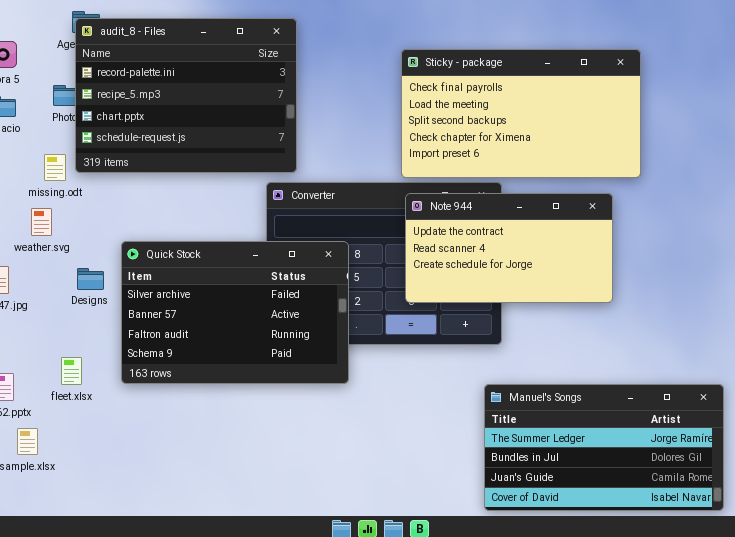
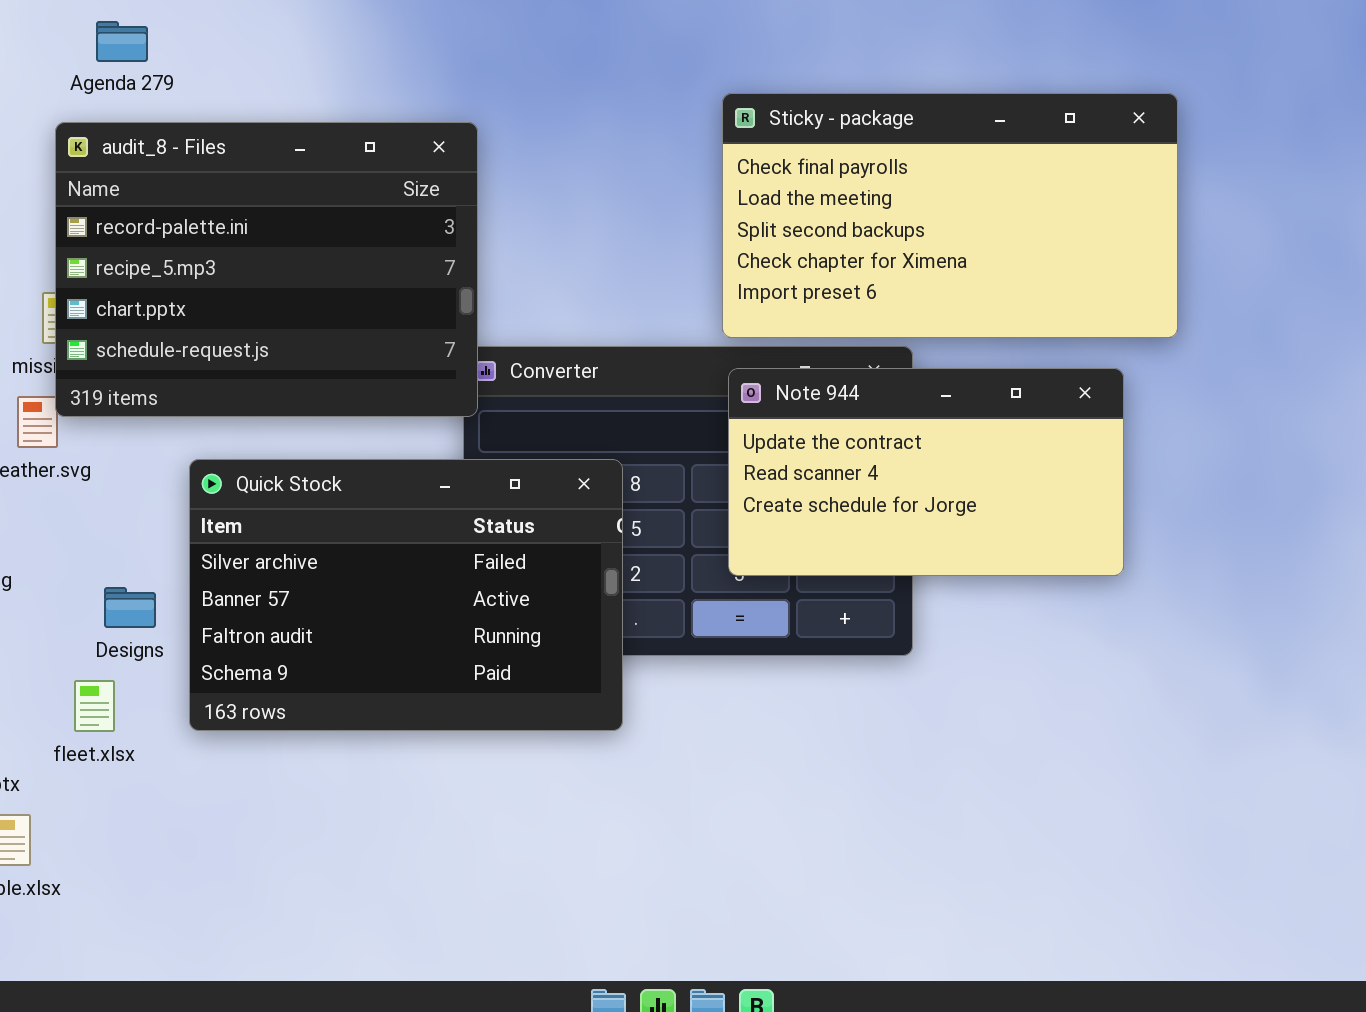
audit_8 - Files: [75,18,297,173] -> [55,122,478,417], moved
Designs: [77,268,104,290] -> [104,587,156,628], moved
Manuel's Songs: [484,384,724,511] -> none, closed

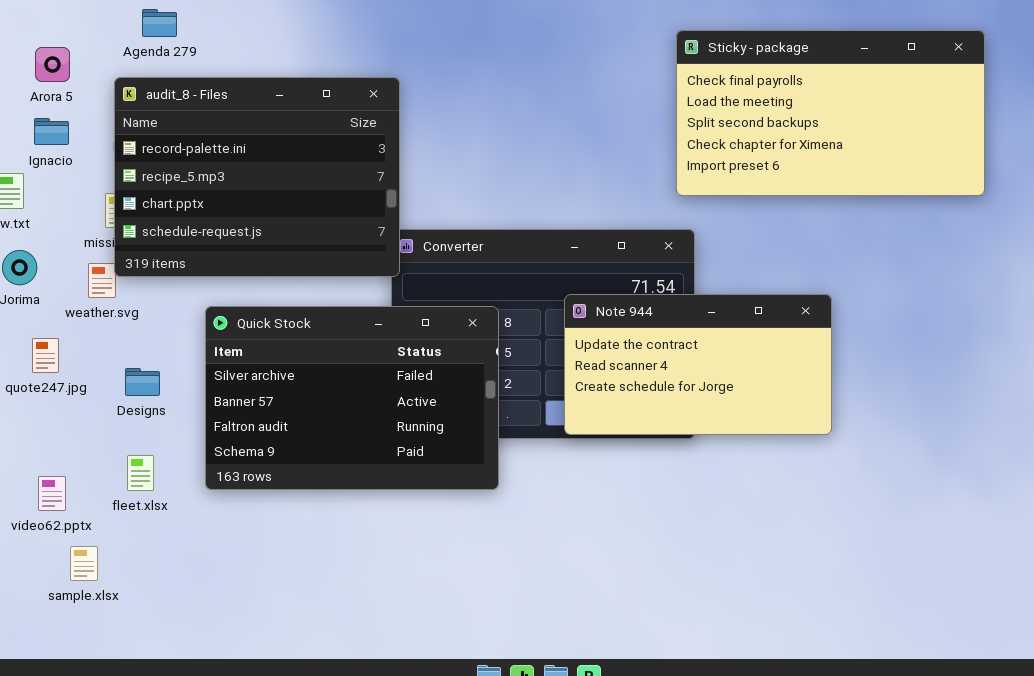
Sticky - package: [722,93,1178,338] -> [676,30,985,196], moved
Note 944: [728,368,1124,576] -> [564,294,832,435], moved
Designs: [104,587,156,628] -> [125,368,160,396], moved

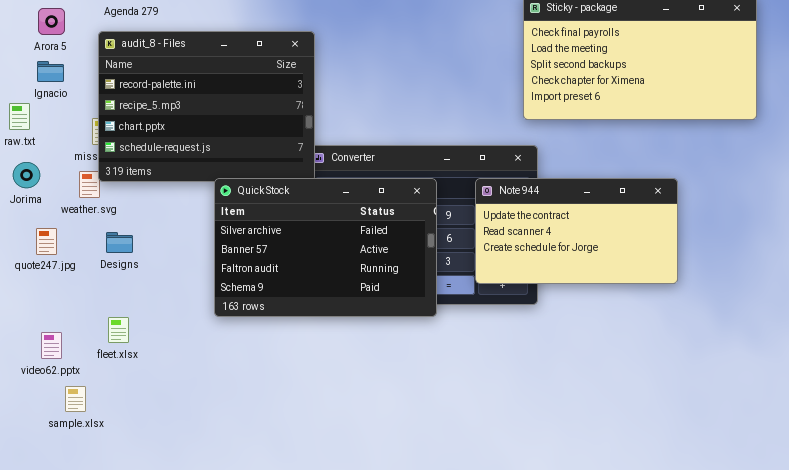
Note 944: [564,294,832,435] -> [475,178,678,284], moved
Quick Stock: [205,306,499,490] -> [214,178,437,317], moved
Designs: [125,368,160,396] -> [106,232,133,253], moved

